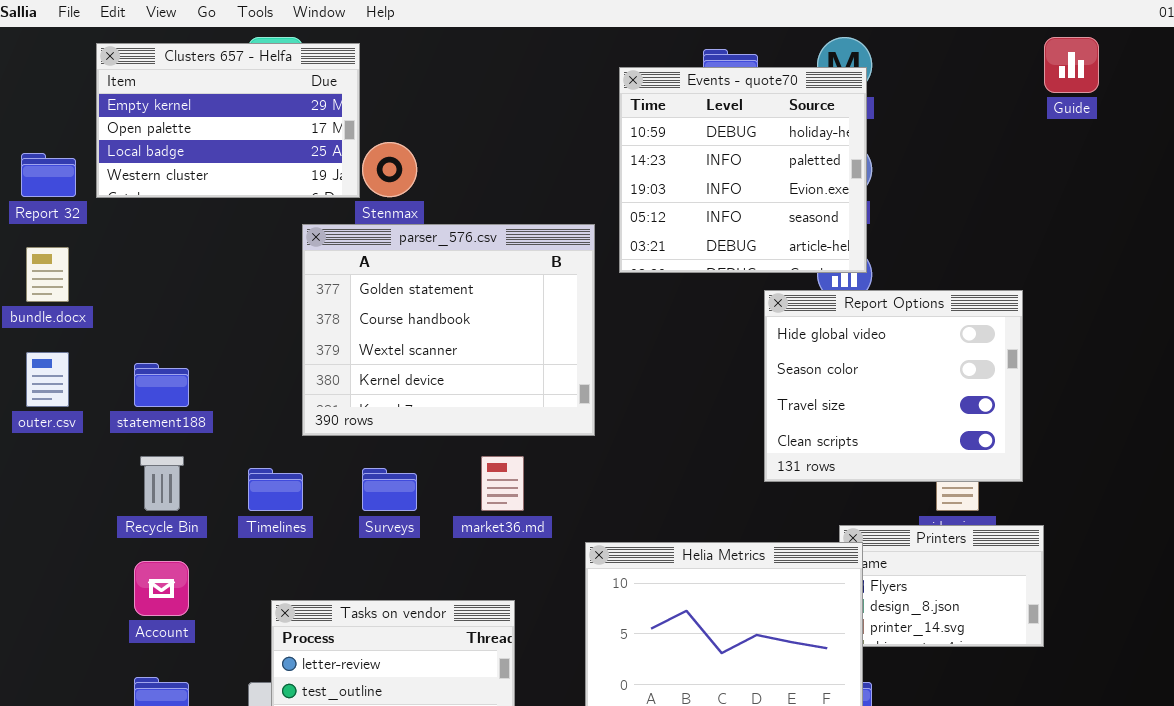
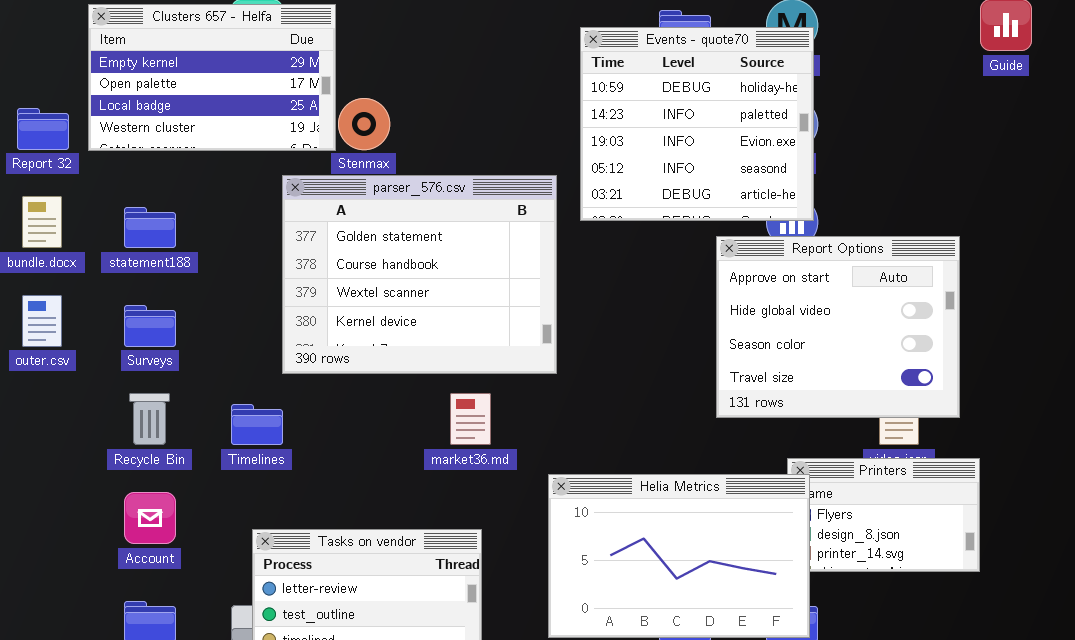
Report Options: [764,290,1023,482] -> [716,236,960,418], scrolled up 1 row
statement188: [134,363,189,407] -> [124,207,176,248], moved
Surveys: [362,468,417,511] -> [124,305,176,347], moved

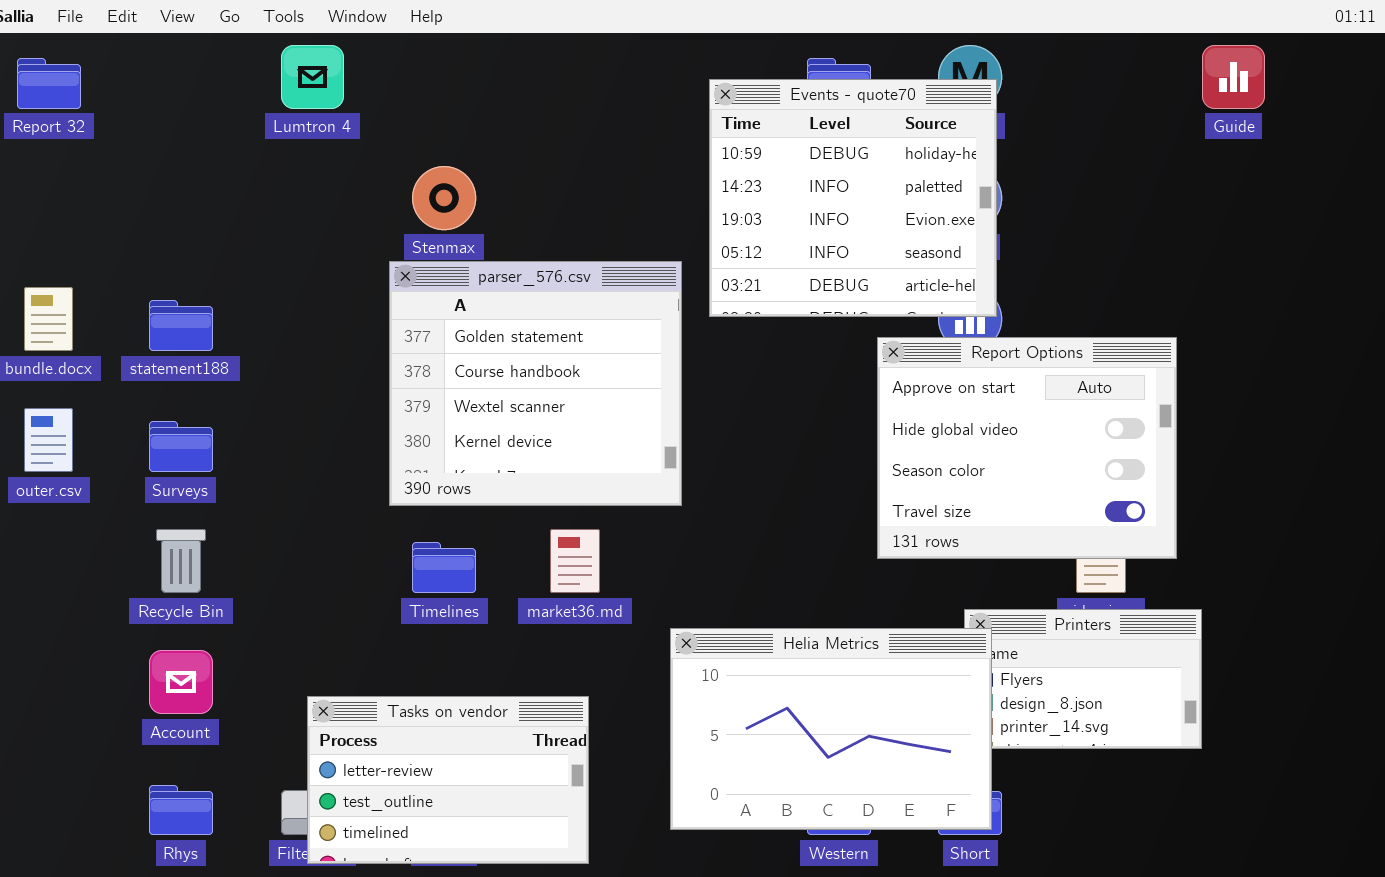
Clusters 657 - Helfa: [88,4,336,151] -> none, closed
Report 32: [17,108,69,150] -> [17,58,81,109], moved
parser_576.csv: [282,175,557,374] -> [389,261,682,506], resized
Timelines: [231,404,283,445] -> [412,542,476,593], moved

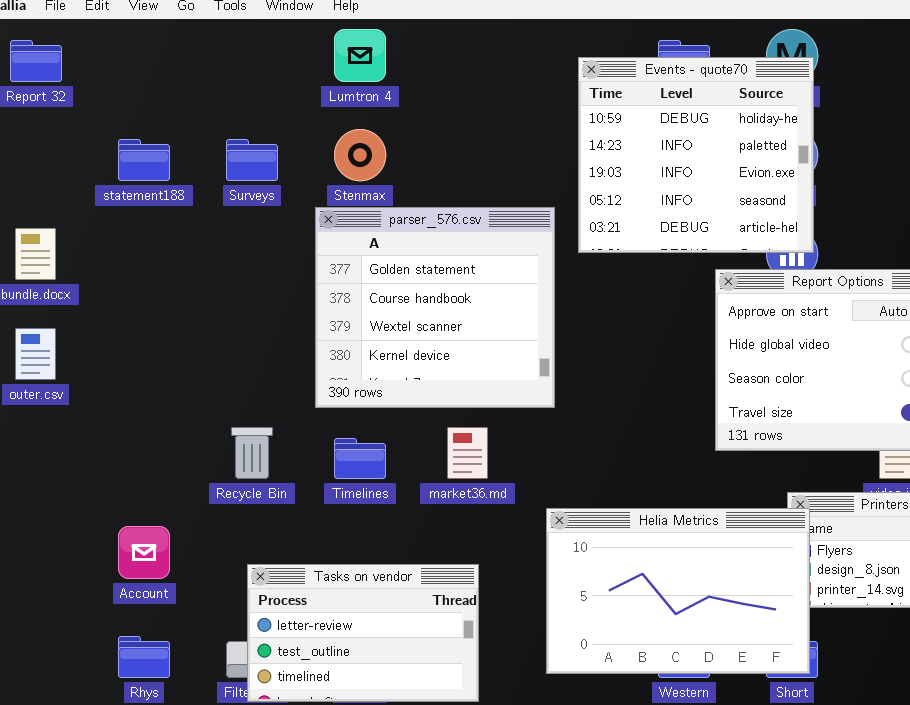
Lumtron 4: [281,45,344,109] -> [334,29,386,82], moved
statement188: [149,300,213,351] -> [118,139,170,181], moved
Surveys: [149,421,213,472] -> [226,139,278,181], moved
Recycle Bin: [156,529,206,593] -> [231,427,273,479], moved

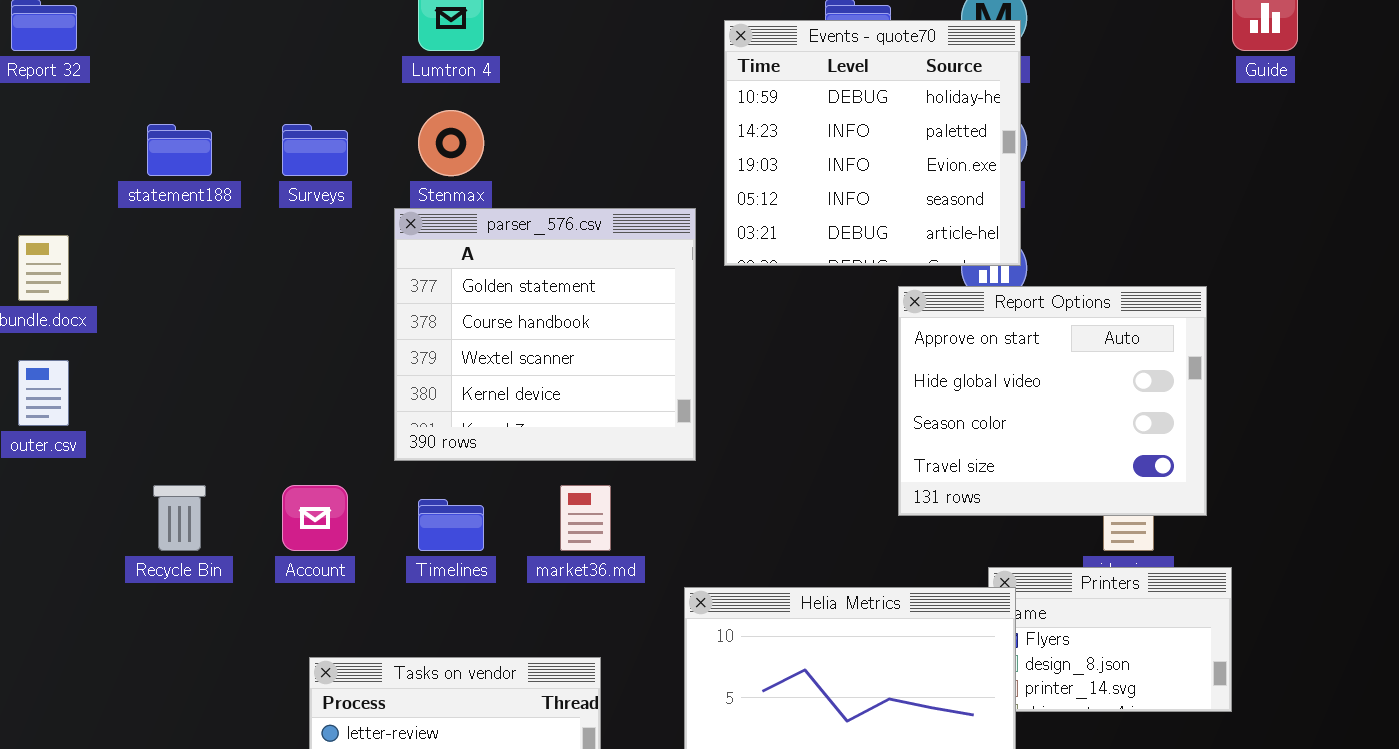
Recycle Bin: [231,427,273,479] -> [153,485,206,551], moved
Account: [118,526,170,579] -> [282,485,348,551], moved

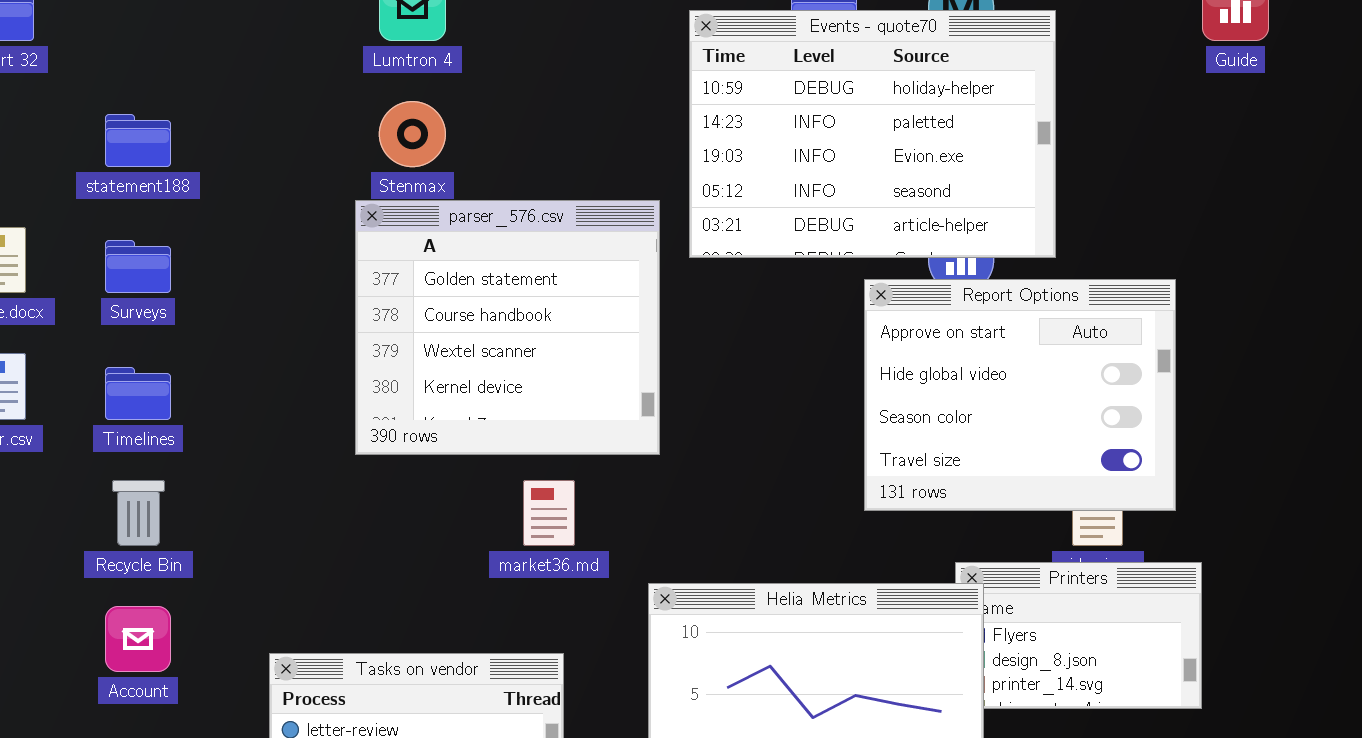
Events - quote70: [724,20,1021,266] -> [689,10,1056,258], resized
Surveys: [282,124,348,176] -> [105,240,171,293], moved
Account: [282,485,348,551] -> [105,606,171,672], moved
Timelines: [418,499,484,551] -> [105,367,171,420], moved

